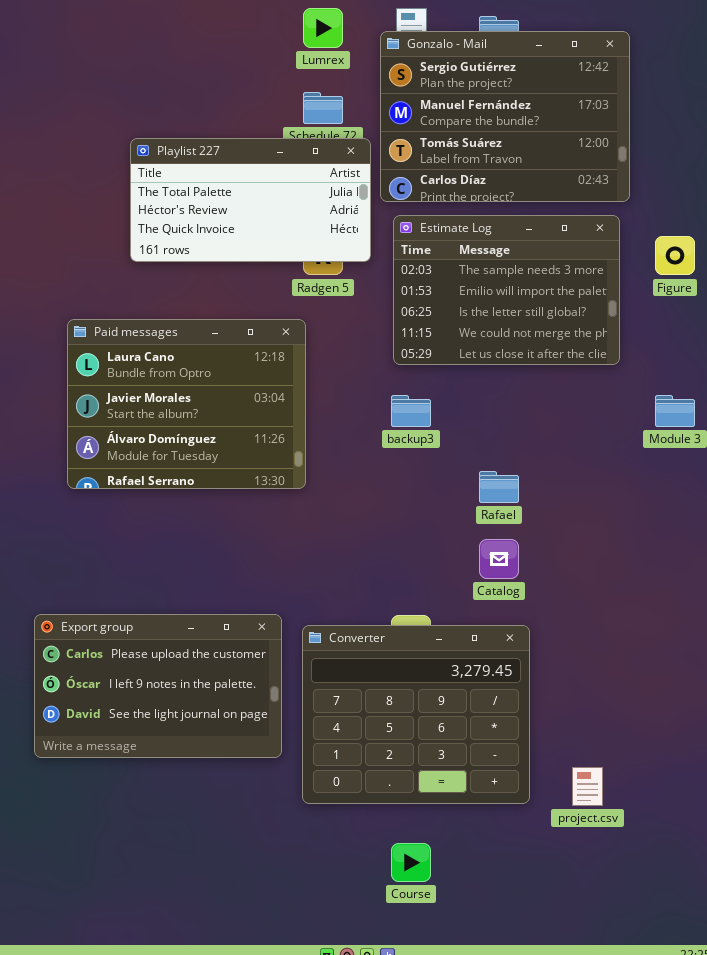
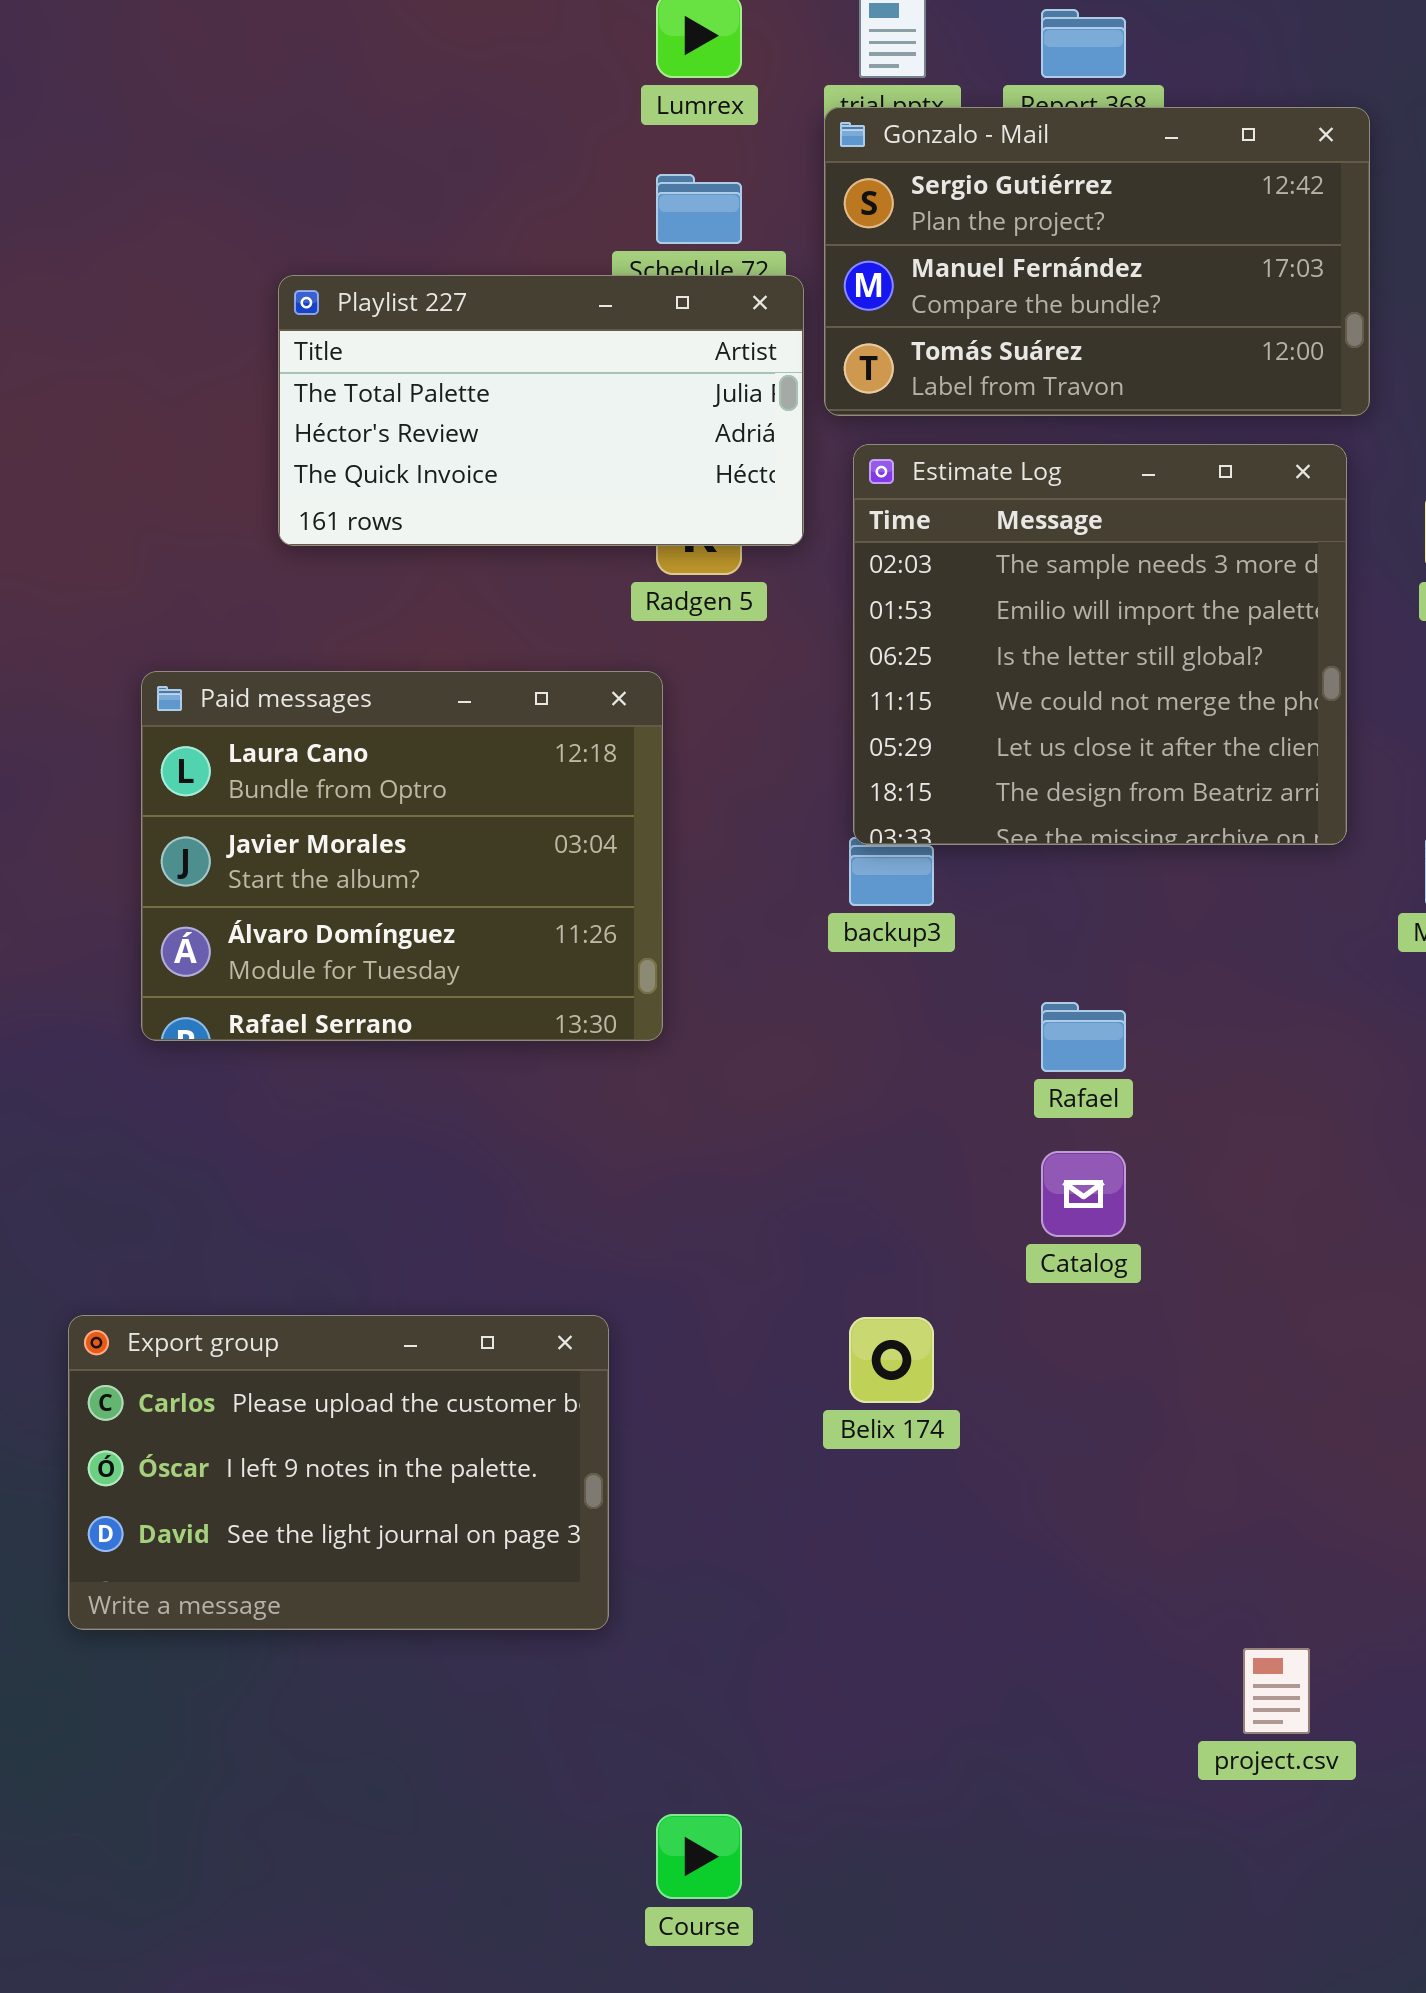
Gonzalo - Mail: [380,31,630,202] -> [824,107,1370,416], resized
Estimate Log: [393,215,620,365] -> [853,444,1347,845], resized
Converter: [302,625,530,804] -> none, closed
Course: [391,843,431,882] -> [656,1814,742,1899], moved

